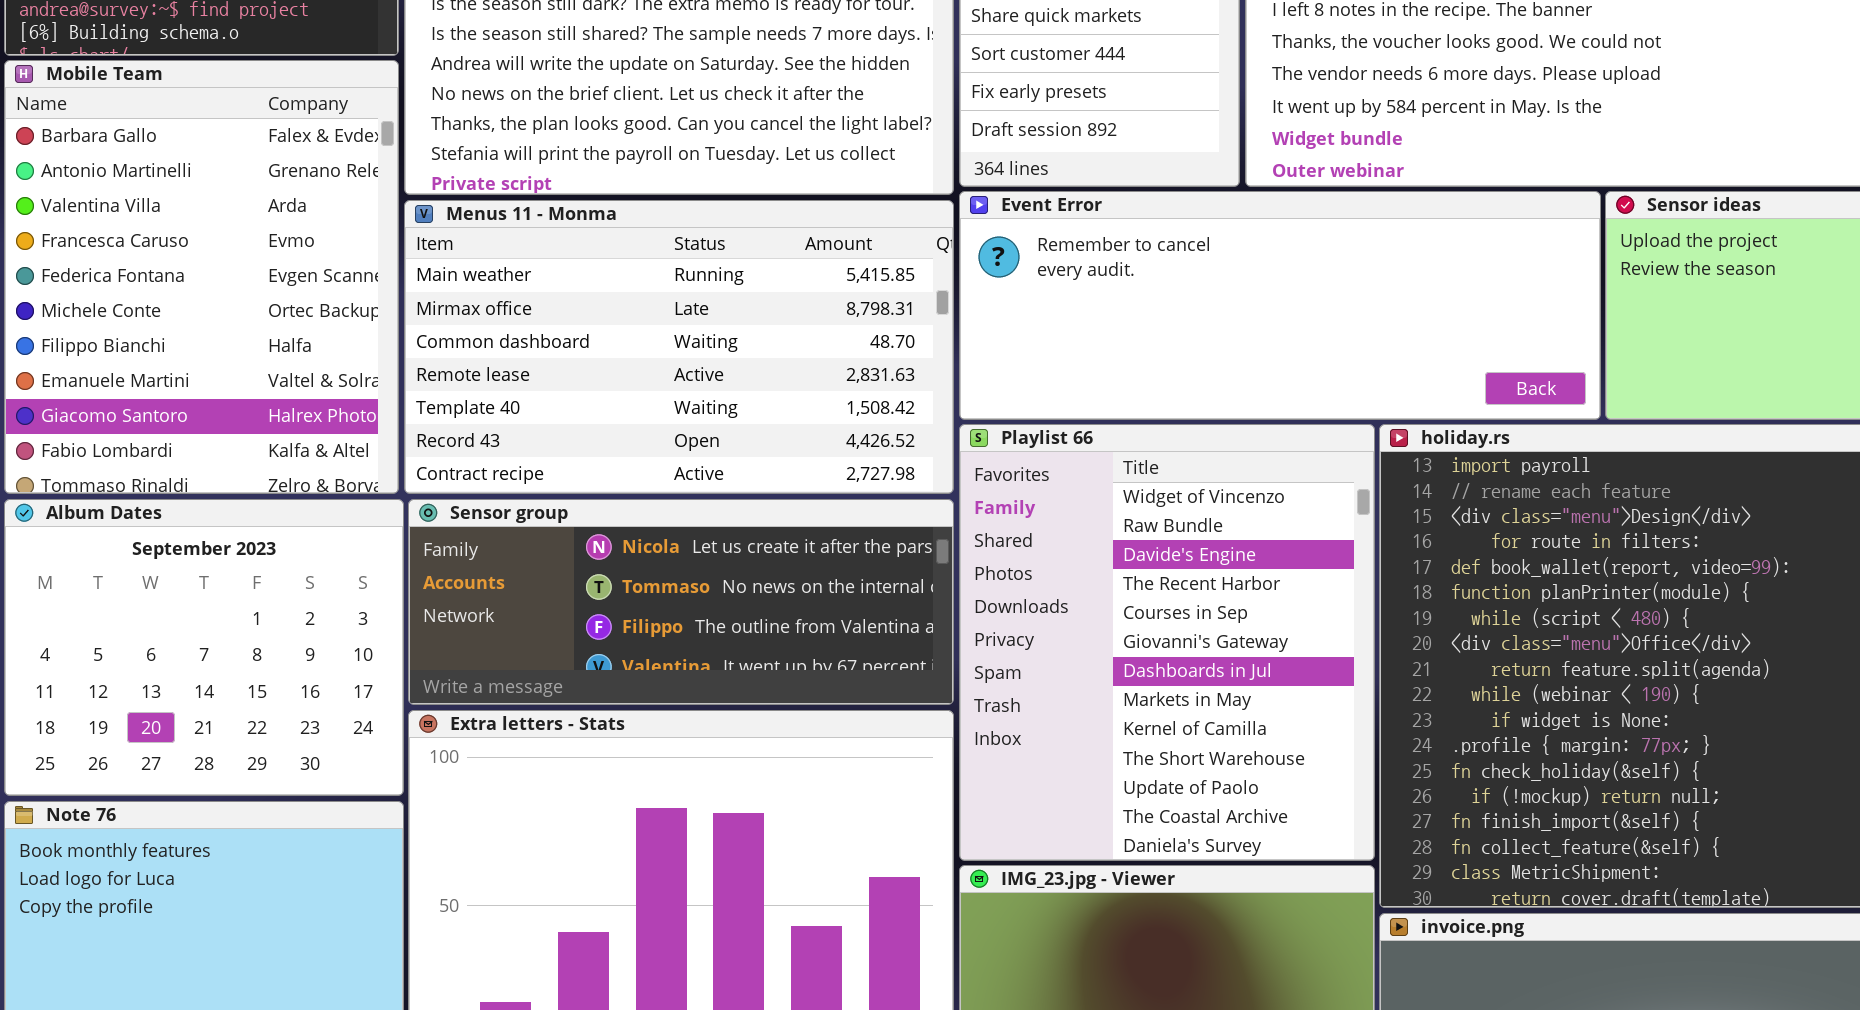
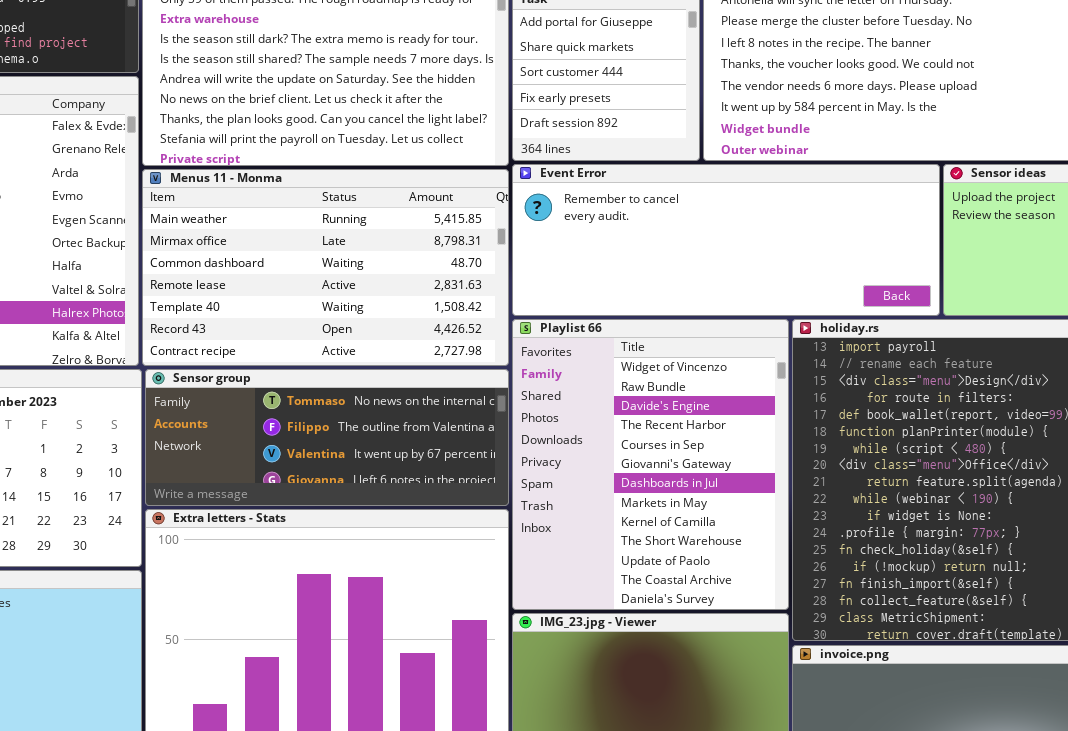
Sensor group: [408,499,954,705] -> [145,369,509,506], scrolled down 1 row

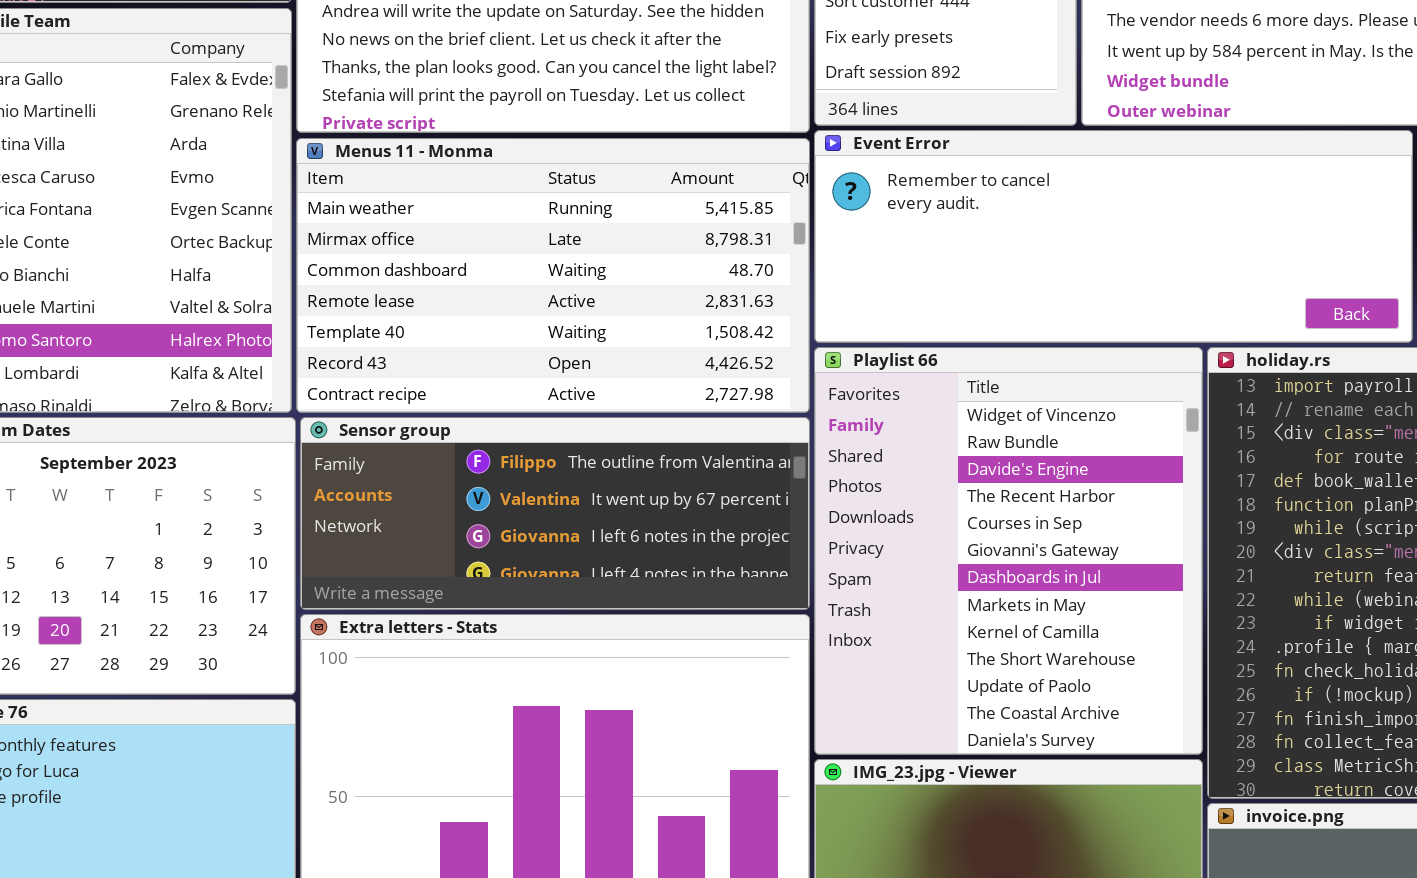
Sensor group: [145,369,509,506] -> [300,417,810,610], scrolled down 1 row

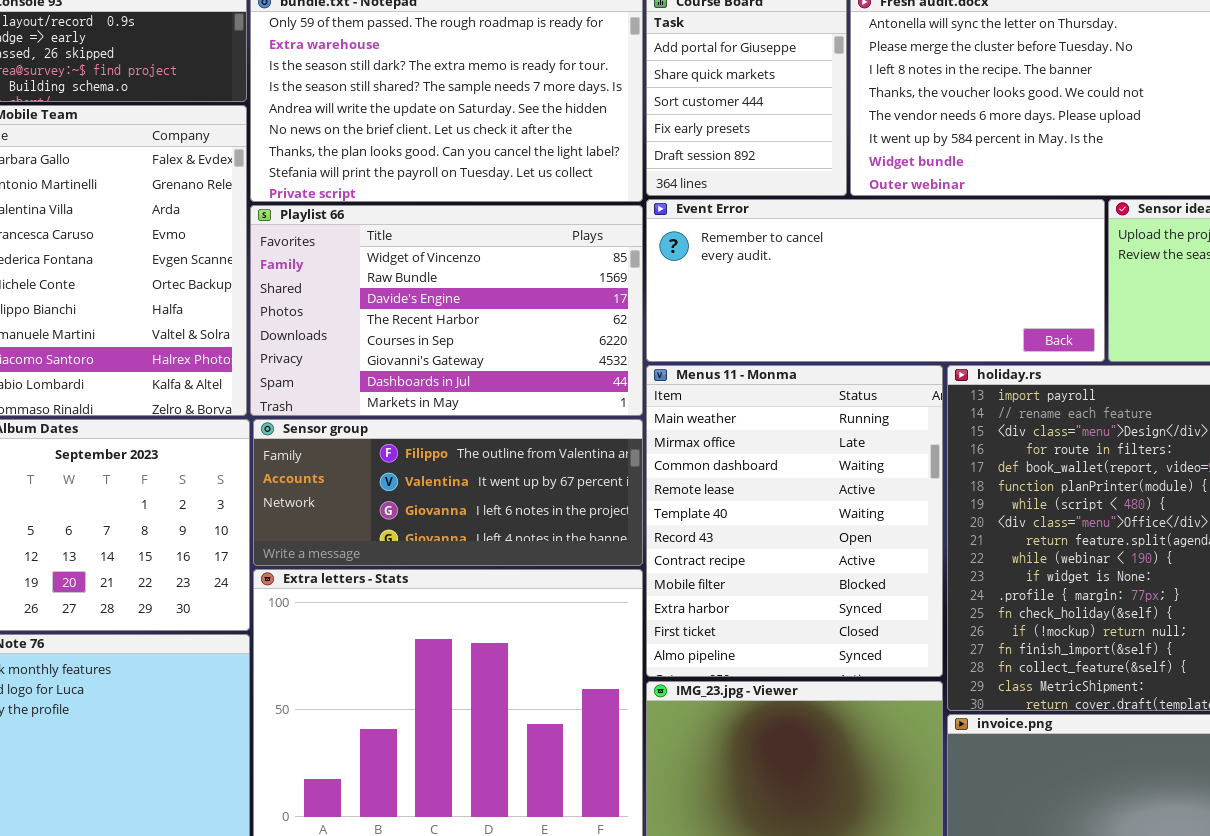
Menus 11 - Monma: [296,138,810,413] -> [646,365,943,677], moved, resized
Playlist 66: [814,347,1203,755] -> [250,205,643,416], moved, resized

